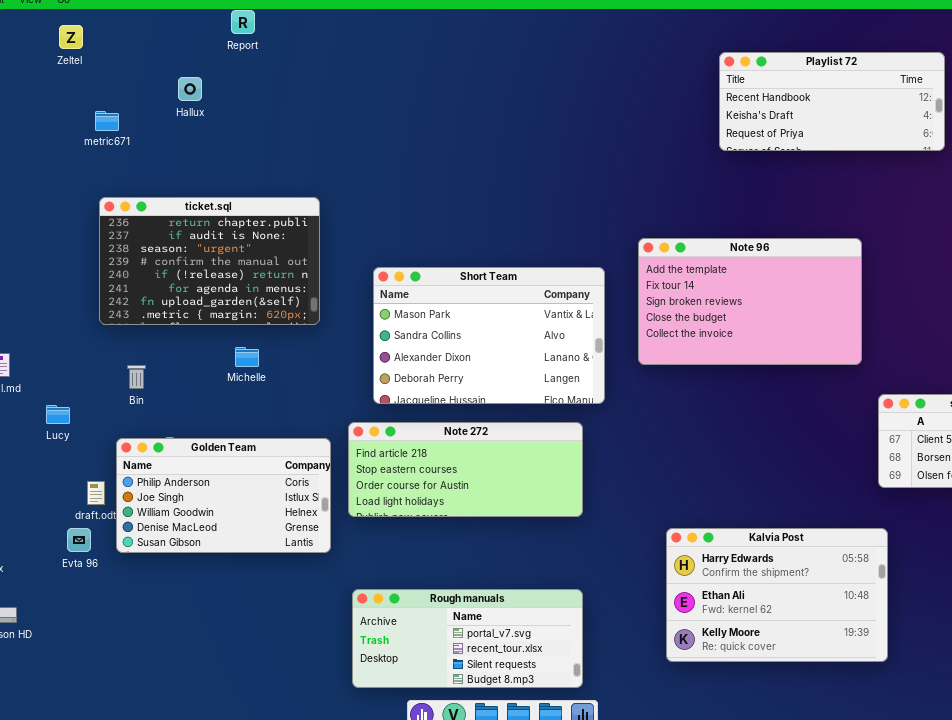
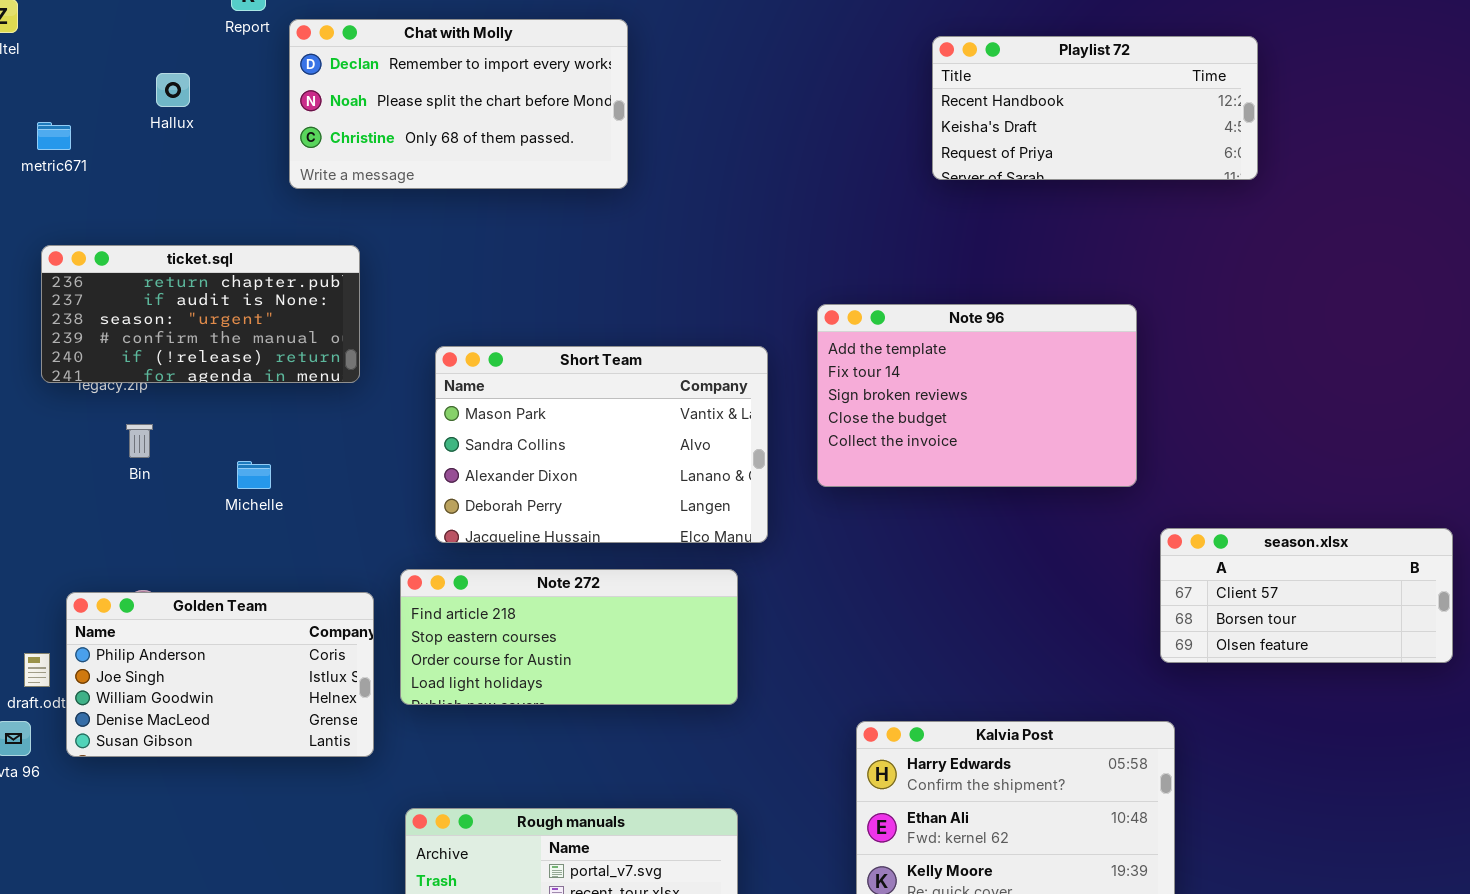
Chat with Molly: none -> [289,19,628,189], opened
ticket.sql: [99,197,320,325] -> [41,245,360,383], resized
Bin: [127,365,146,389] -> [126,424,153,458], moved

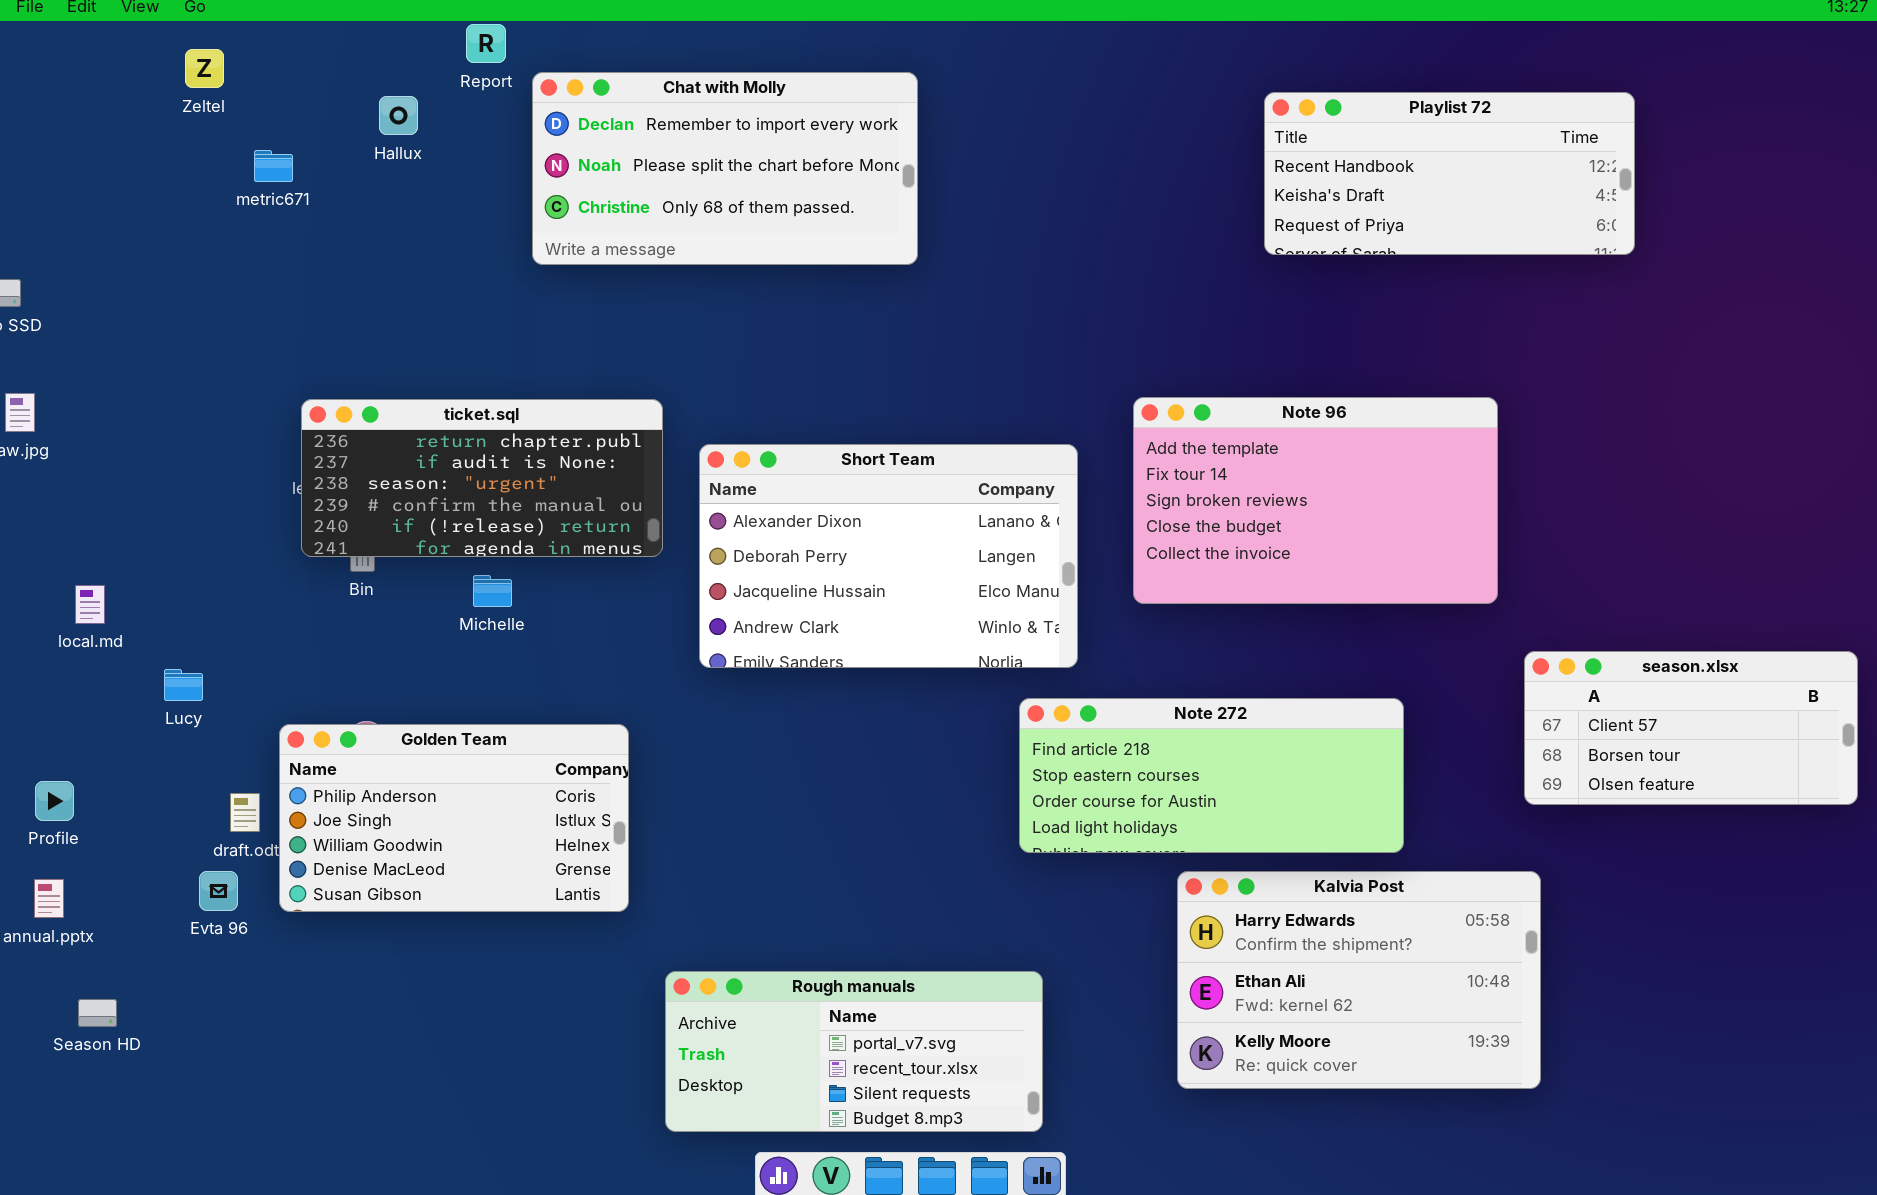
Hallux: [156,73,190,107] -> [379,96,418,135], moved
metric671: [37,122,71,150] -> [254,150,293,182], moved
ticket.sql: [41,245,360,383] -> [301,399,663,557], moved
Short Team: [435,346,768,543] -> [699,444,1078,668], scrolled down 2 rows
Note 272: [400,569,738,705] -> [1019,698,1404,853], moved

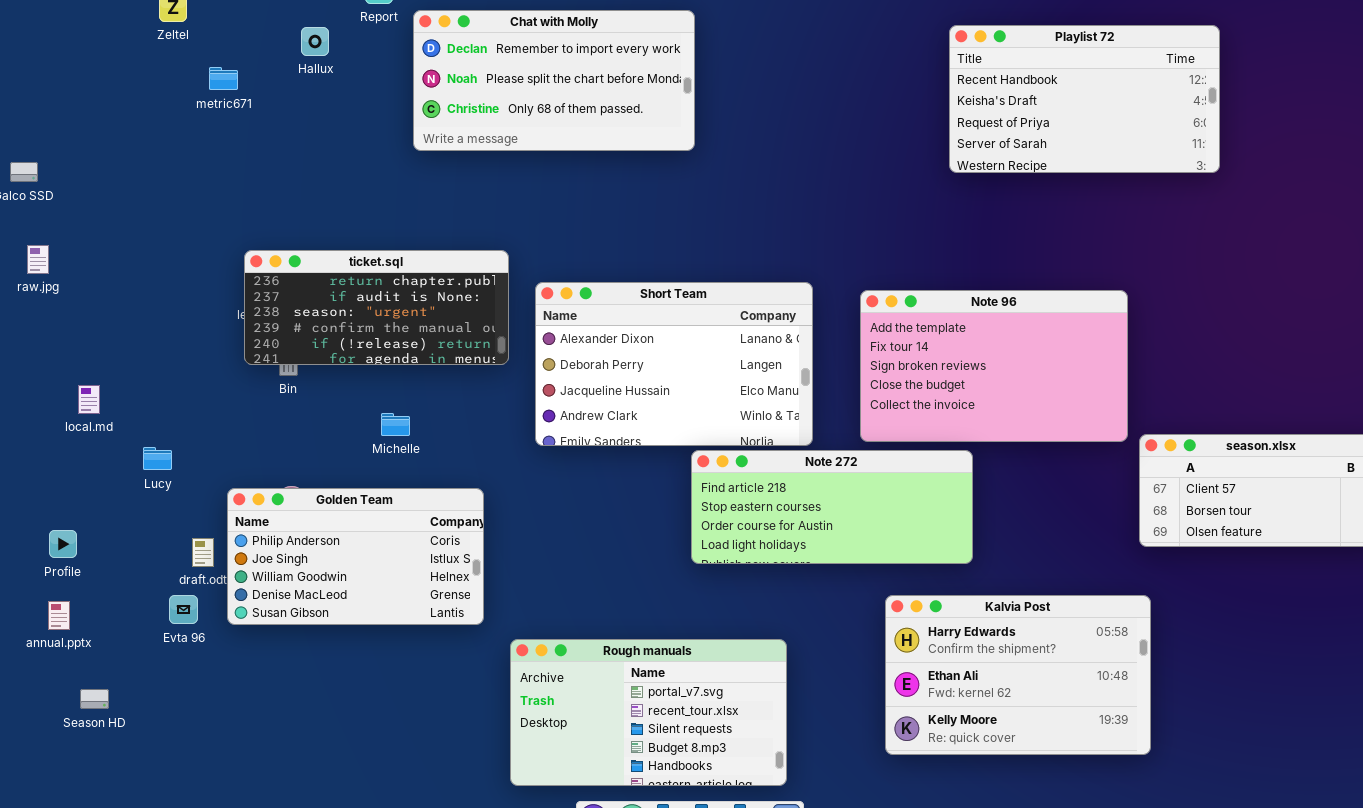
Playlist 72: [1264,92,1635,255] -> [949,25,1220,173], resized
Note 96: [1133,397,1498,604] -> [860,290,1128,442], moved
Michelle: [473,575,512,607] -> [381,413,410,436], moved
Note 272: [1019,698,1404,853] -> [691,450,973,564], moved
Rough manuals: [665,971,1043,1132] -> [510,639,787,786], resized

